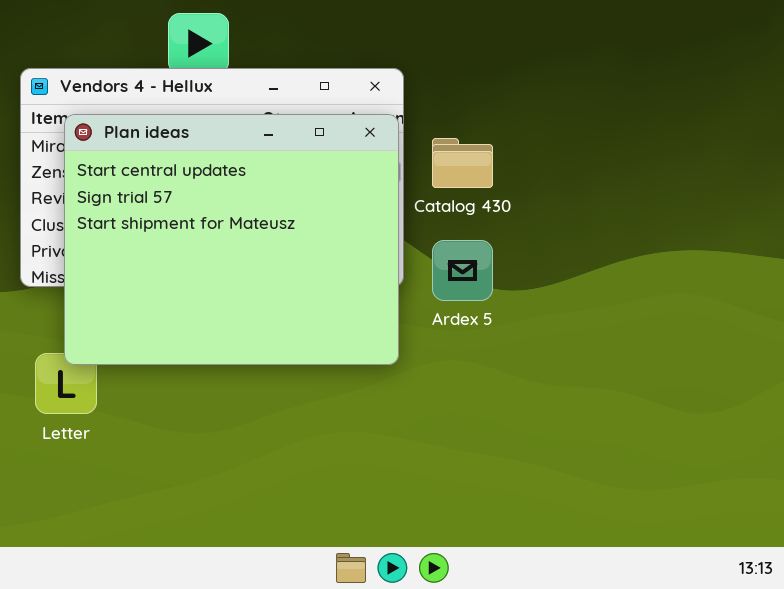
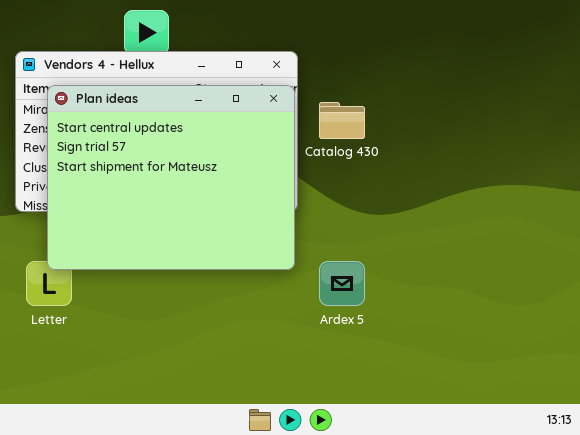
Ardex 5: [432,240,493,301] -> [319,261,365,306], moved

